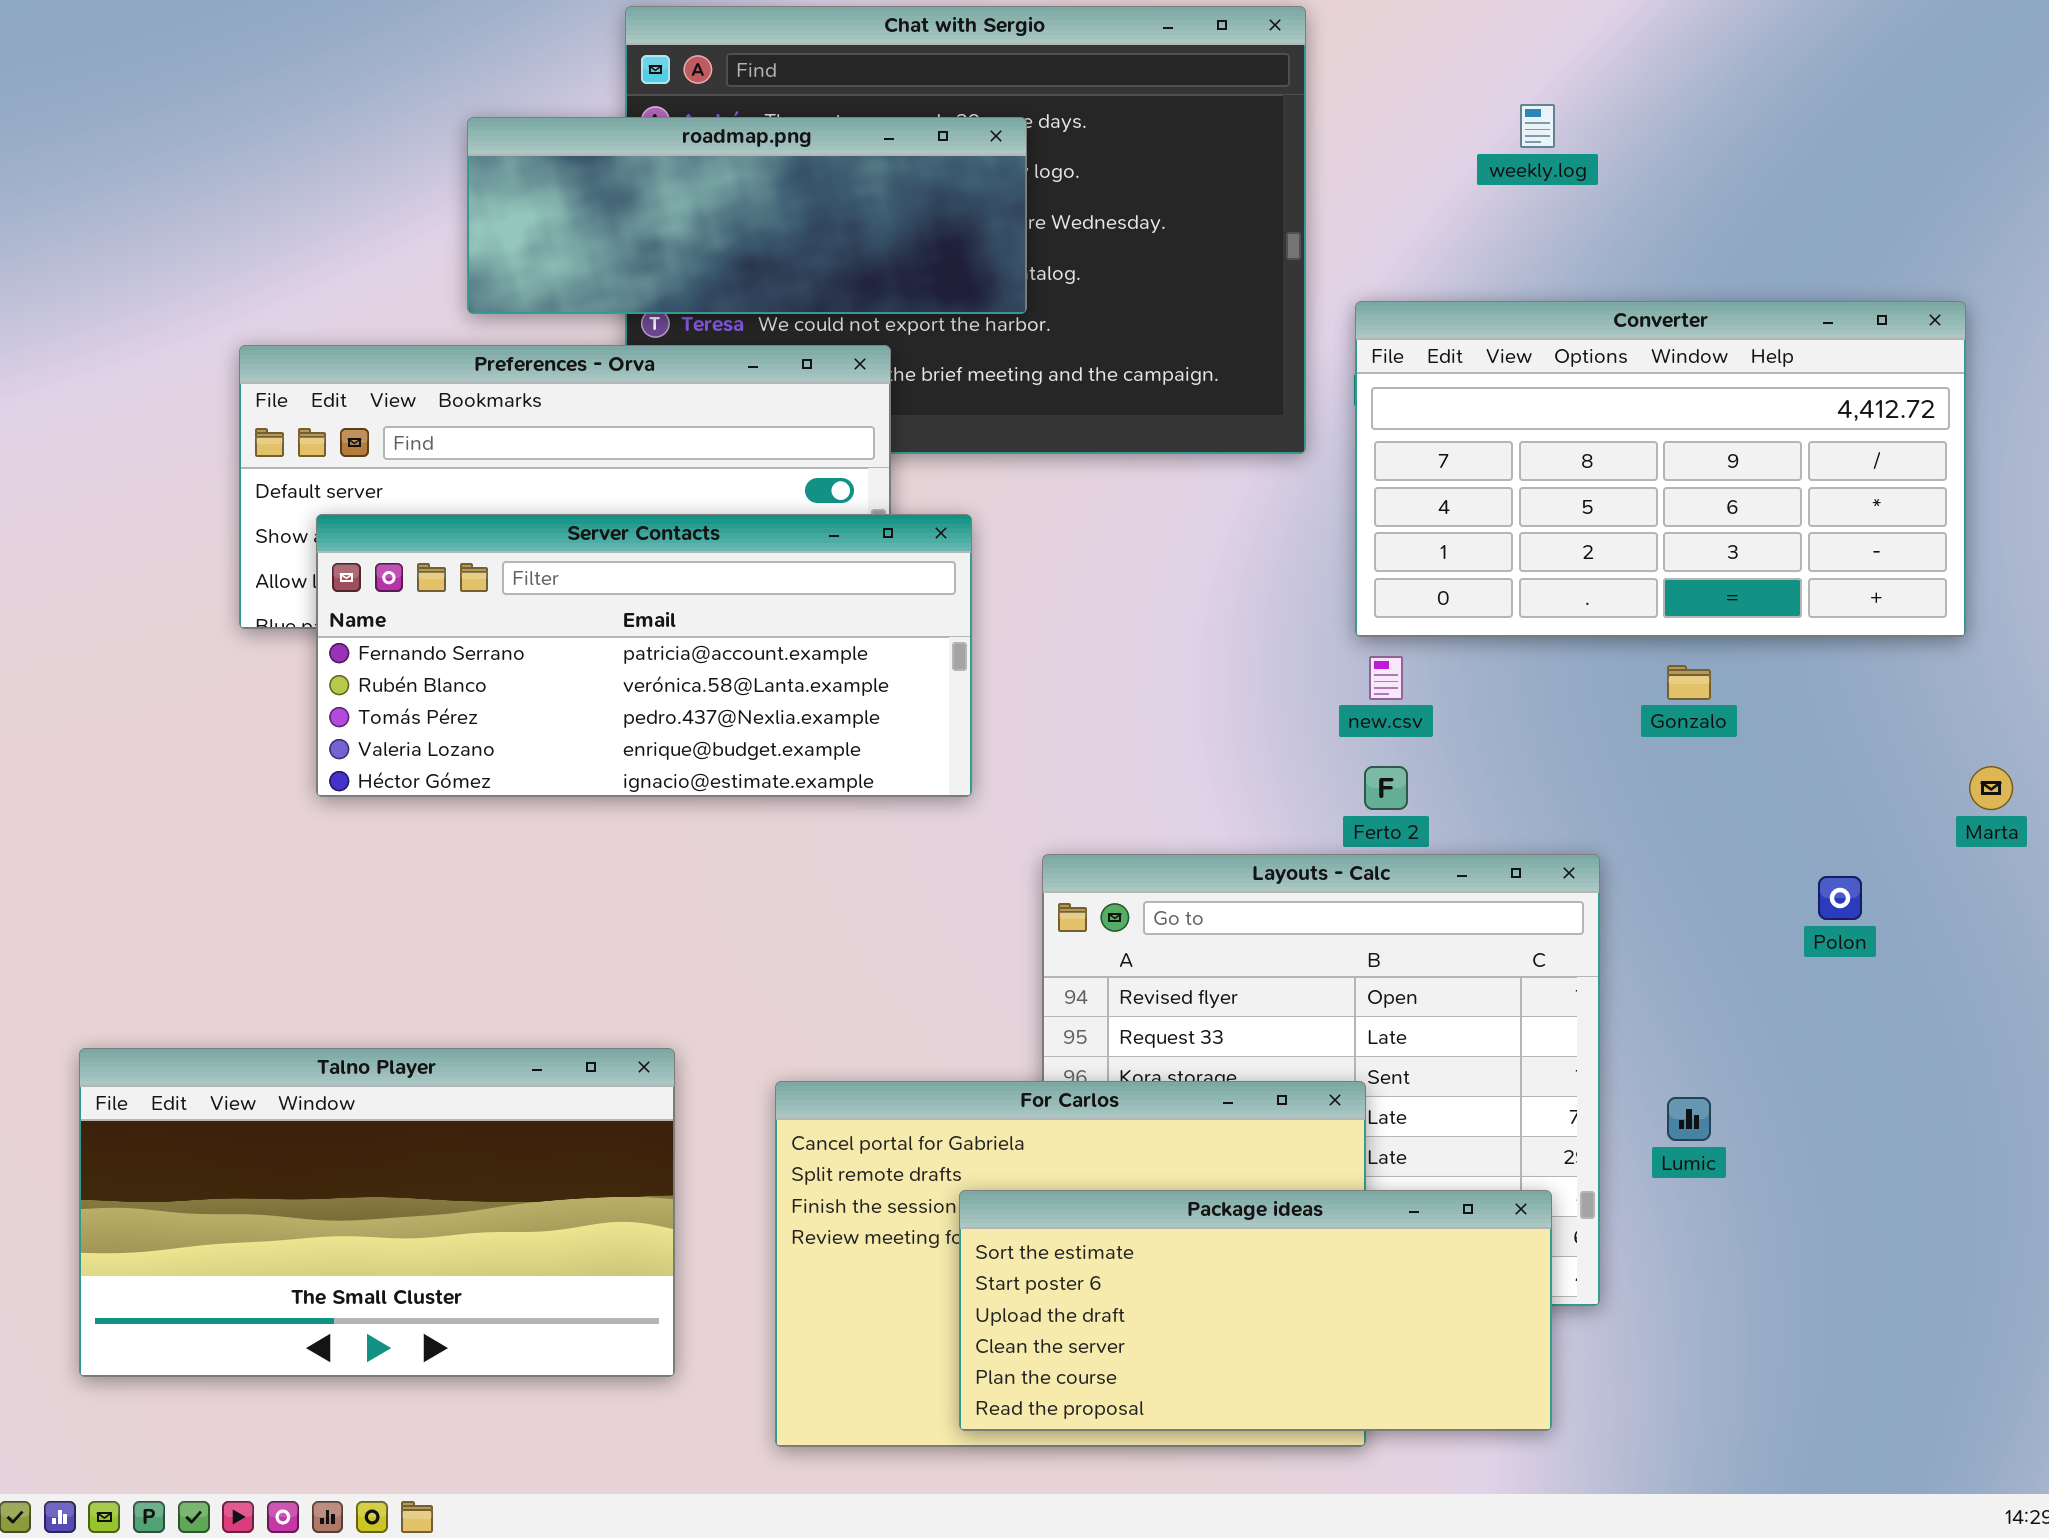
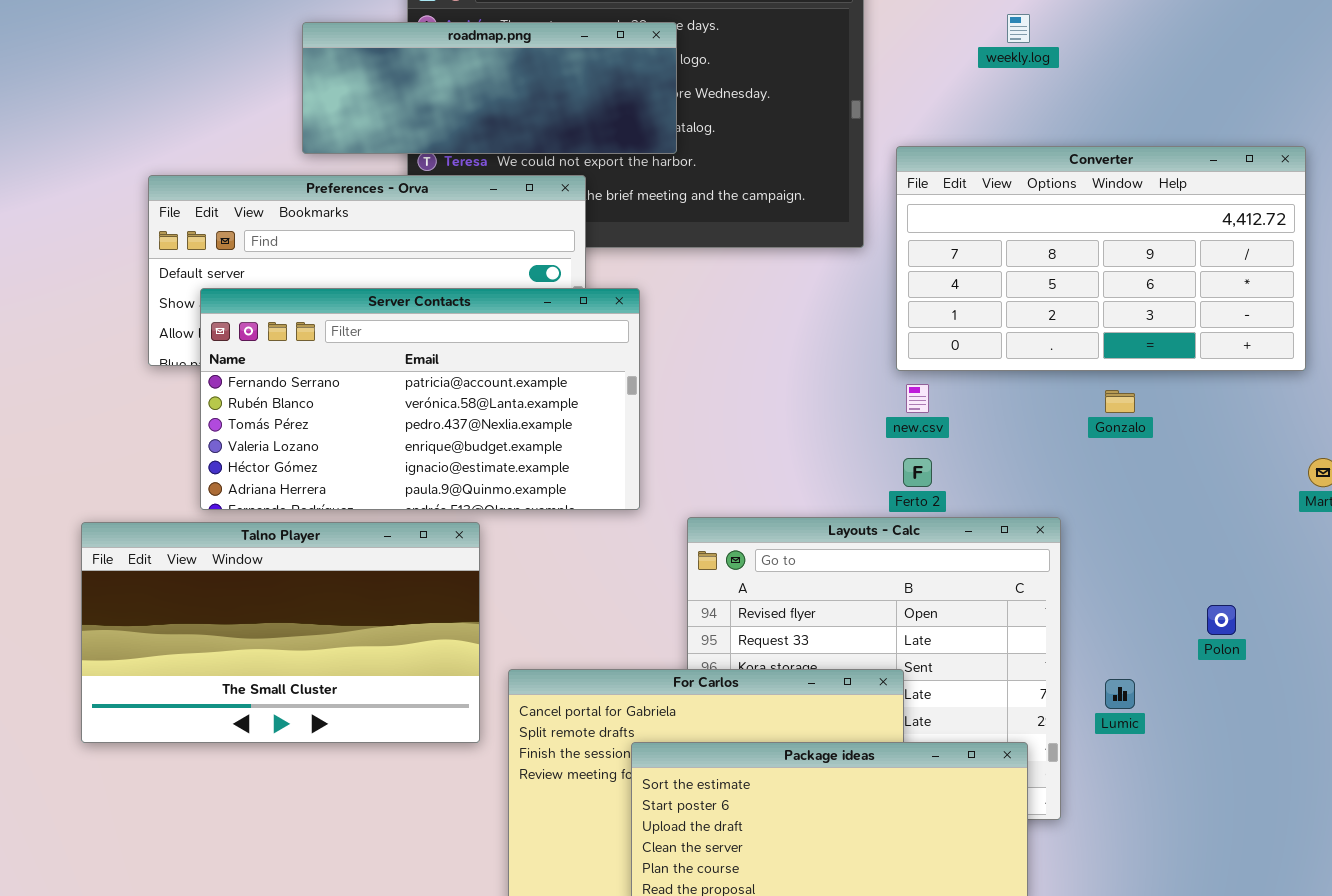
Server Contacts: [316,514,972,797] -> [200,288,640,510], resized
Polon: [1818,876,1862,920] -> [1207,605,1236,635], moved
Talno Player: [79,1048,675,1377] -> [81,522,480,743], moved

